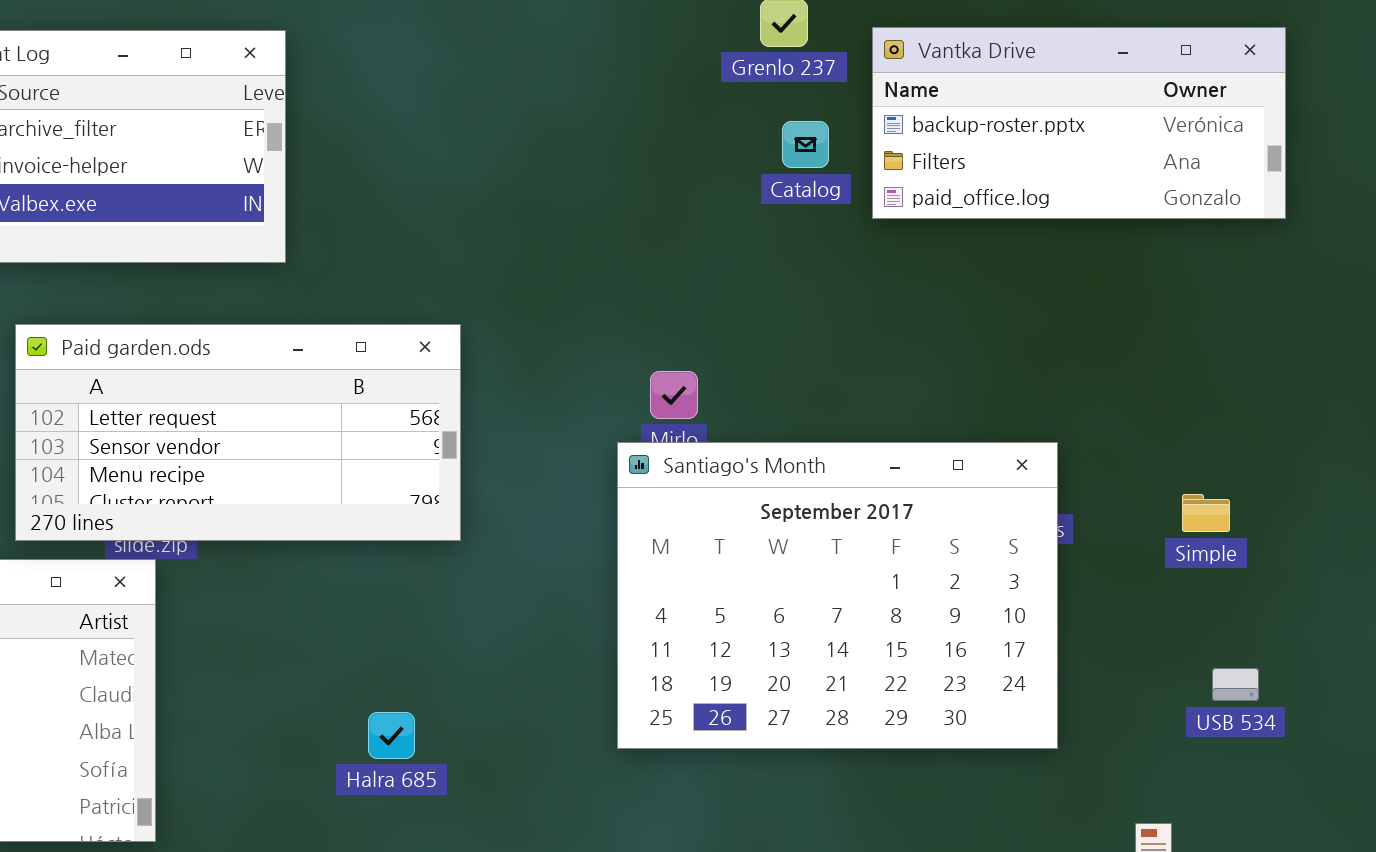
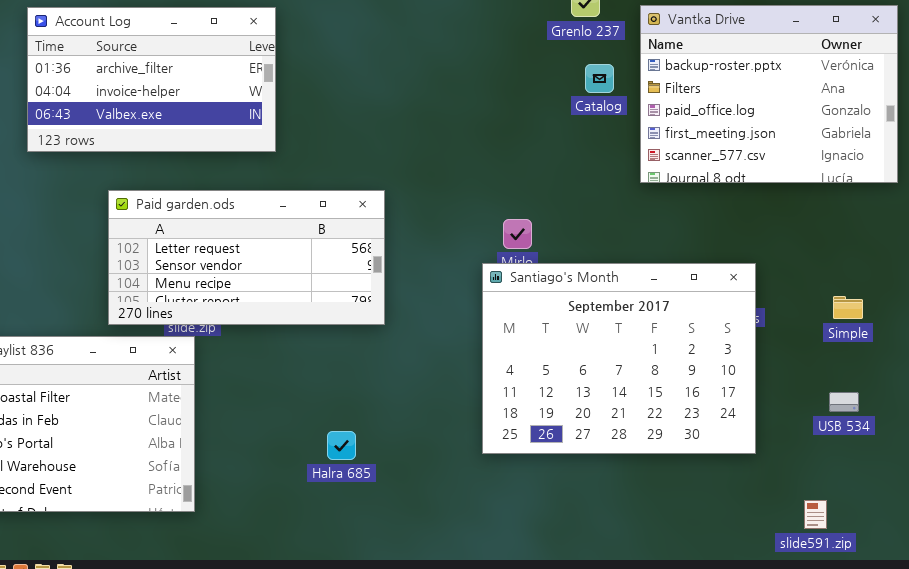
Vantka Drive: [872,27,1286,219] -> [640,5,898,183], resized
USB 534: [1212,668,1259,701] -> [829,392,859,412], moved

